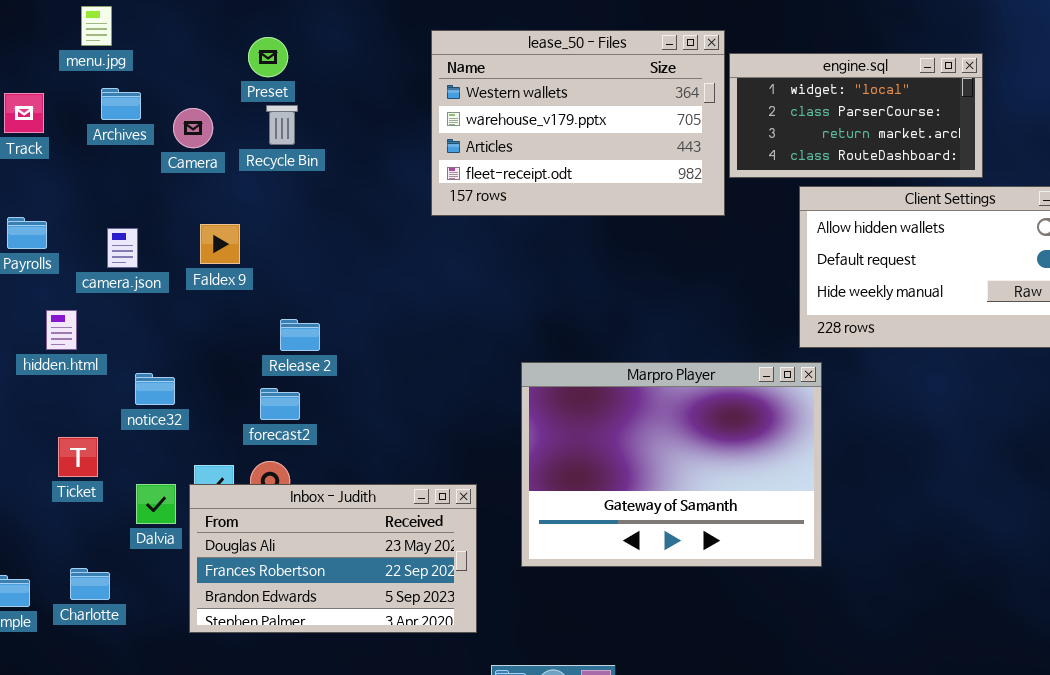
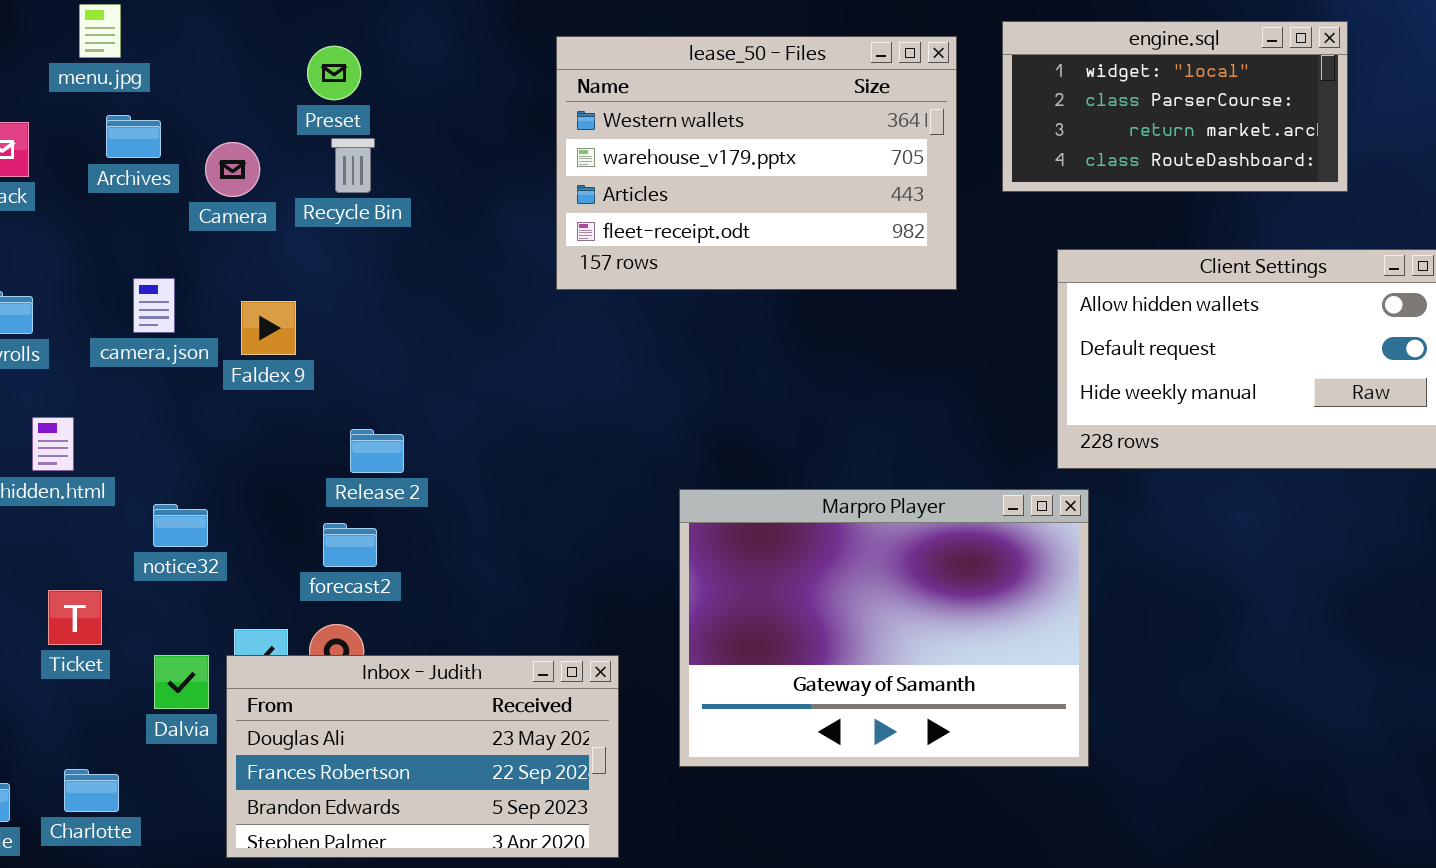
engine.sql: [729,53,983,178] -> [1002,21,1348,192], moved
camera.json: [107,228,138,268] -> [133,278,175,333], moved

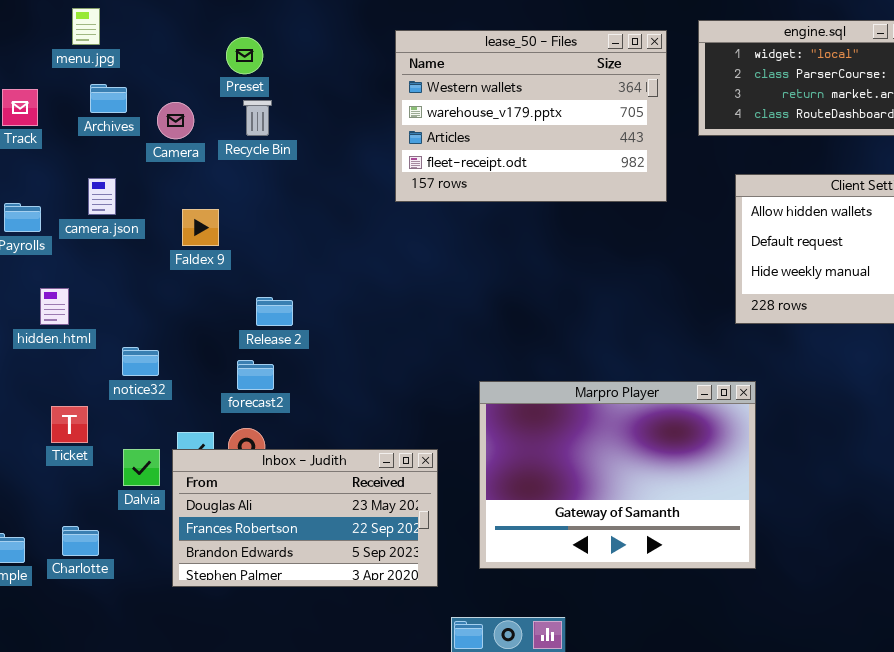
camera.json: [133,278,175,333] -> [88,178,116,215], moved
Marpro Player: [679,489,1089,767] -> [479,381,756,569], moved

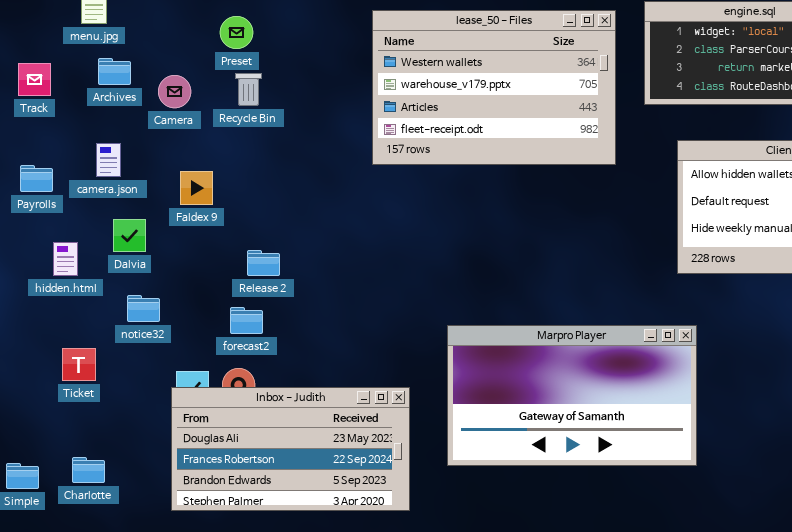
Marpro Player: [479,381,756,569] -> [447,325,697,466], resized
Dalvia: [123,449,160,486] -> [113,219,146,252], moved

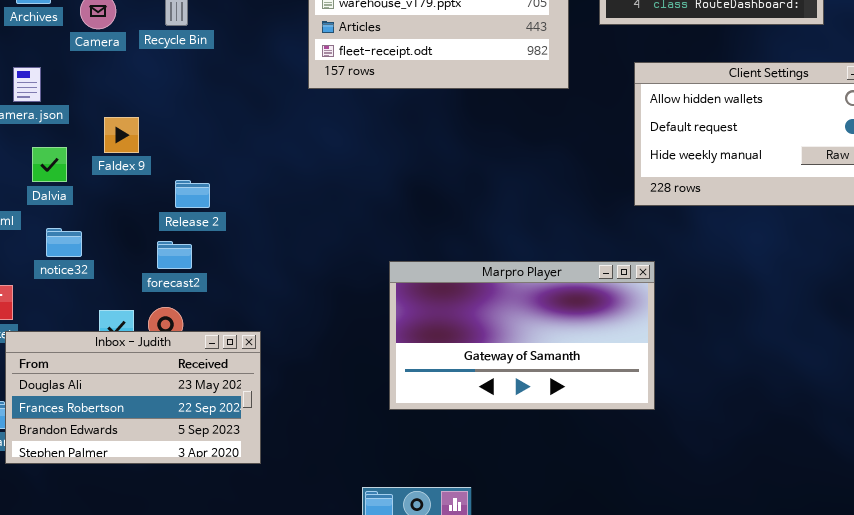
Faldex 9: [180,171,213,205] -> [104,117,139,153], moved
Inbox - Judith: [171,387,410,511] -> [5,331,261,464], moved

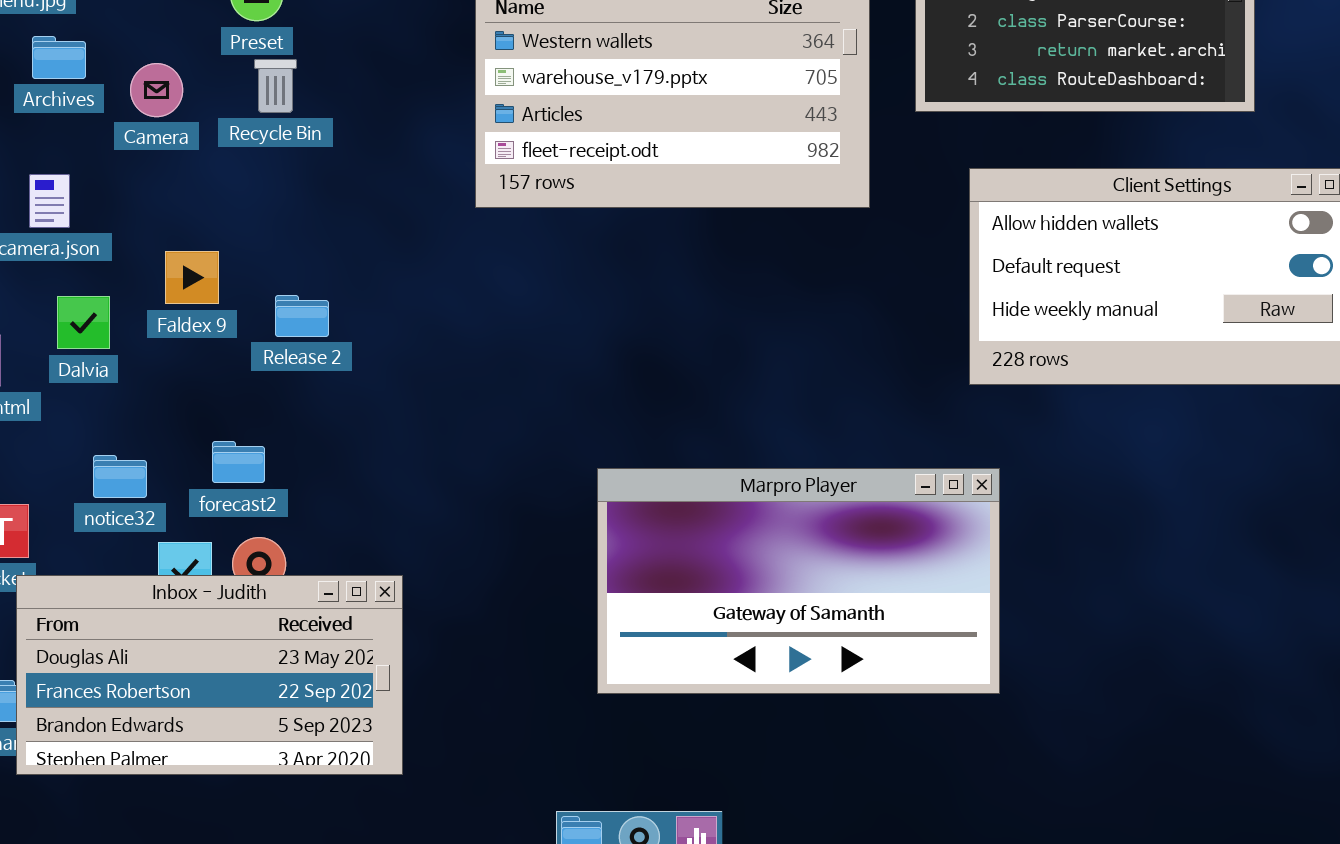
Release 2: [175,180,210,208] -> [275,295,329,337], moved
notice32: [46,228,82,257] -> [93,455,147,498], moved
forecast2: [157,241,192,269] -> [212,441,265,483], moved

